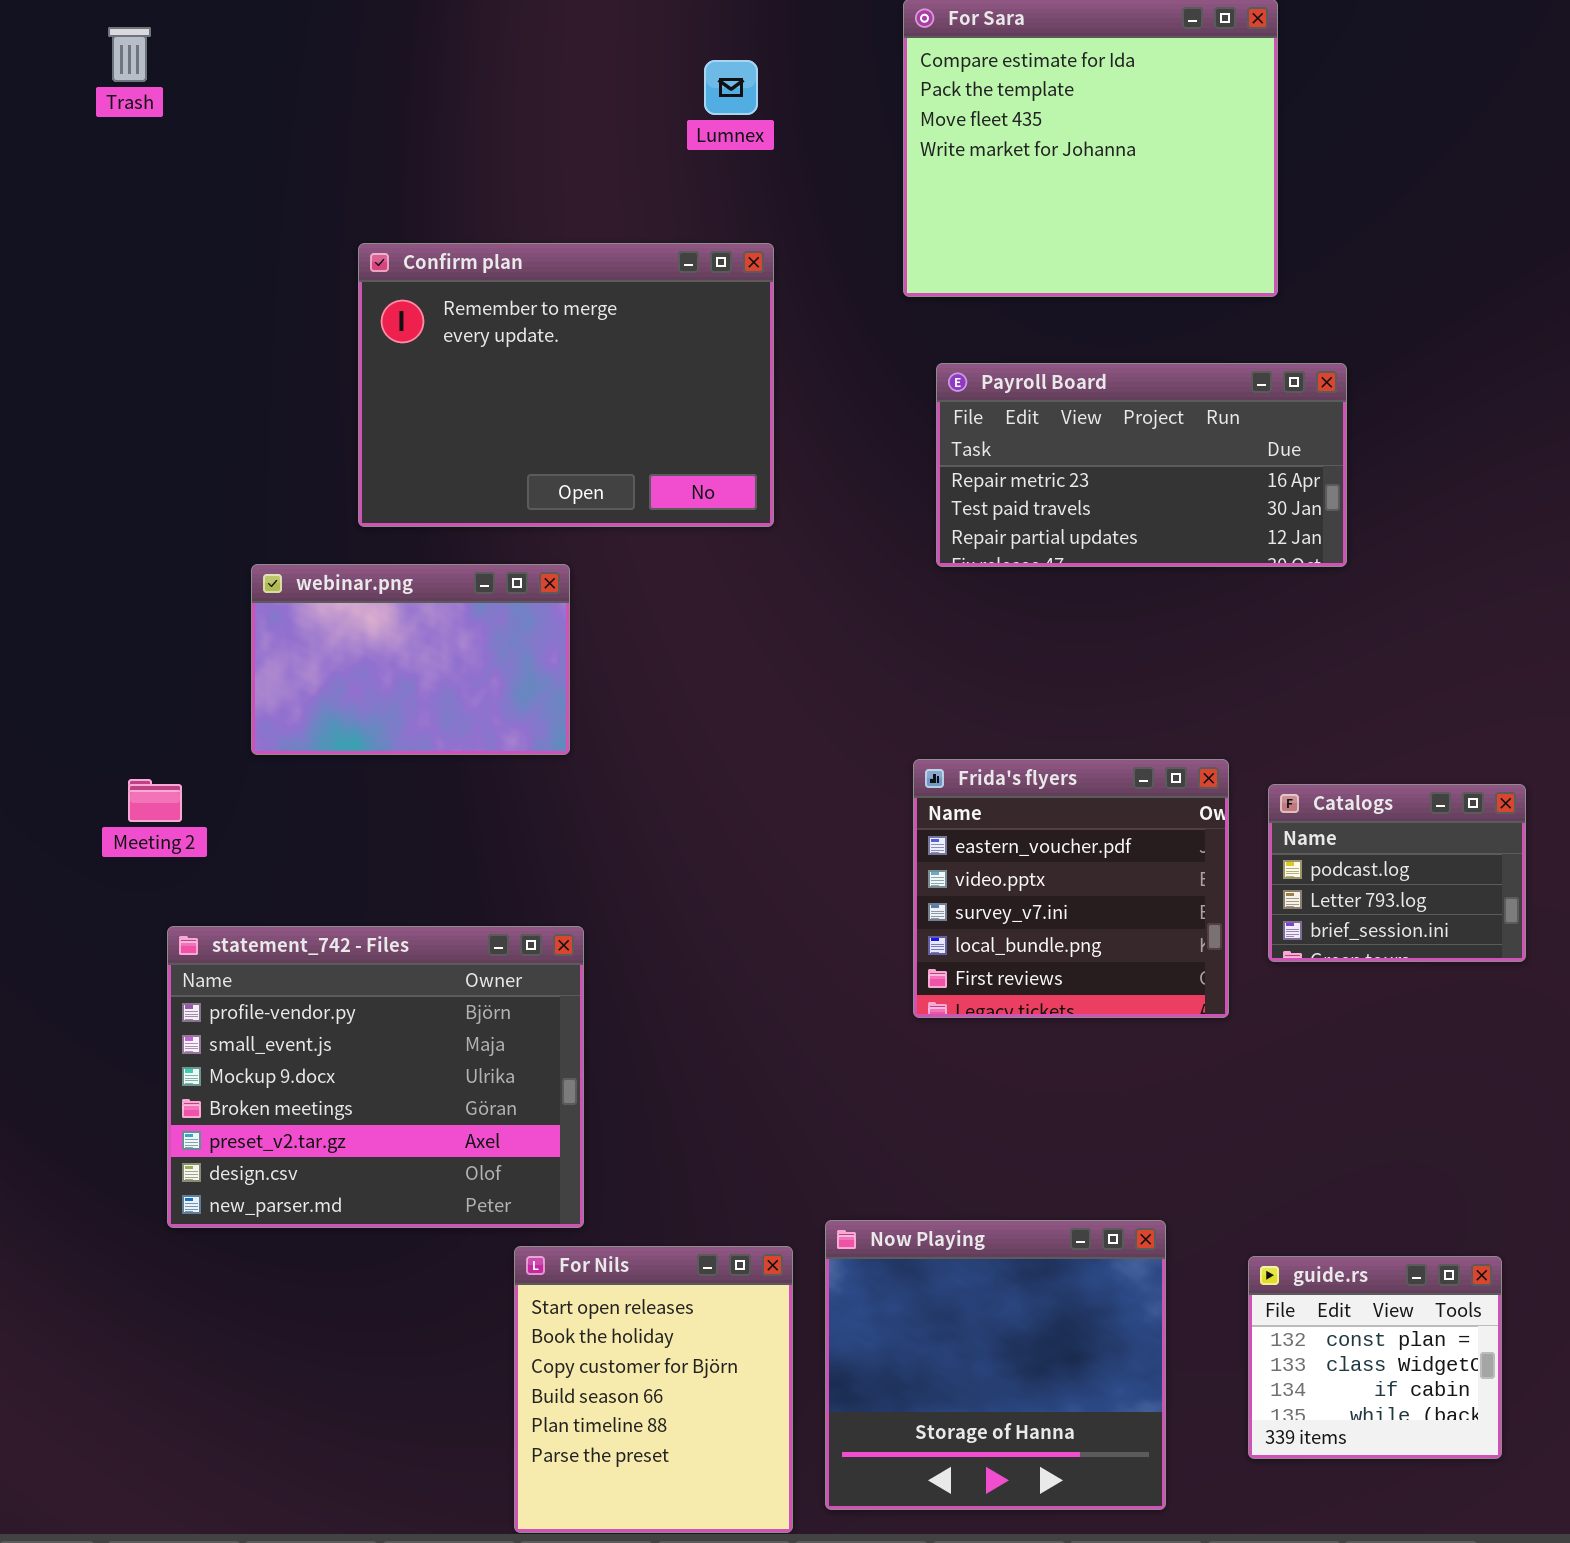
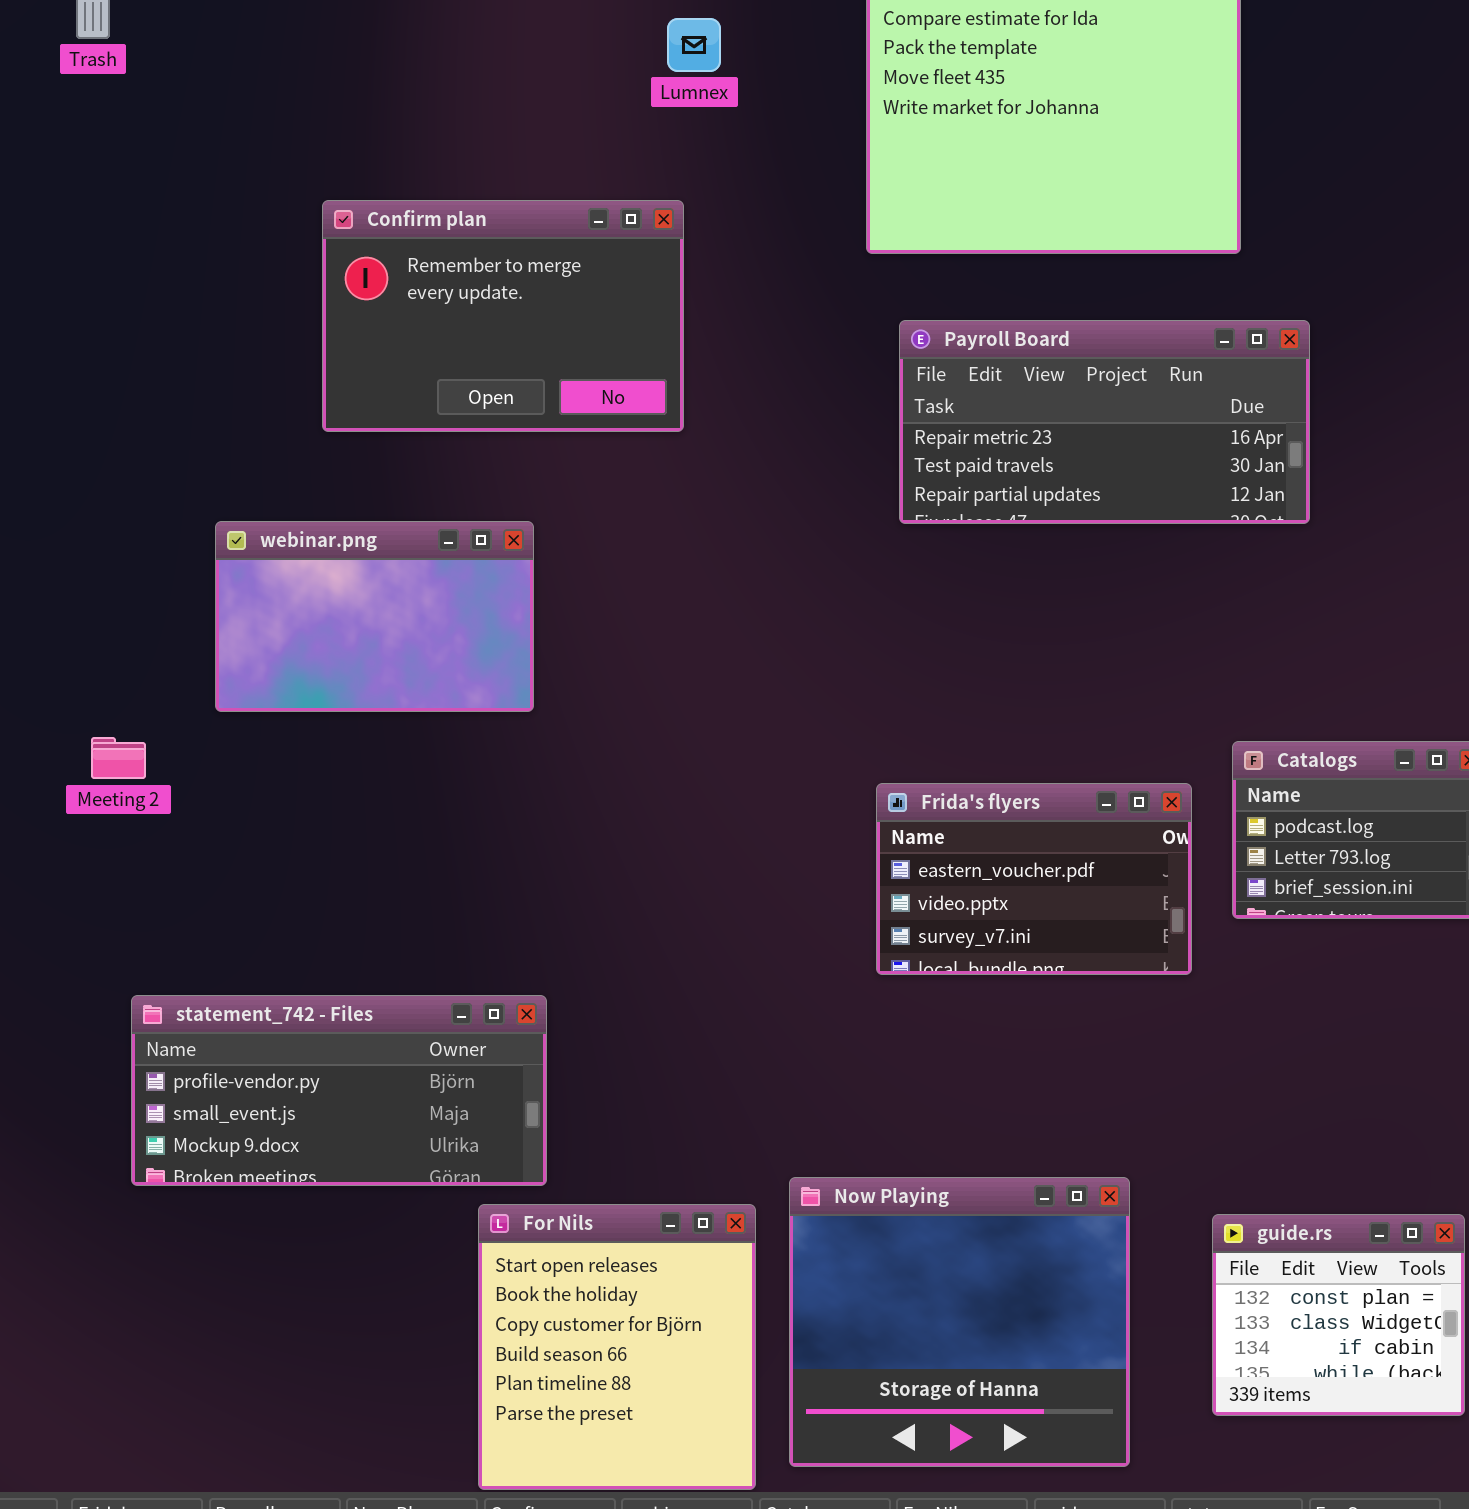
Confirm plan: [358,243,774,527] -> [322,200,684,432], resized
Frida's flyers: [913,759,1229,1018] -> [876,783,1192,975], resized
statement_742 - Files: [167,926,584,1228] -> [131,995,547,1186], resized

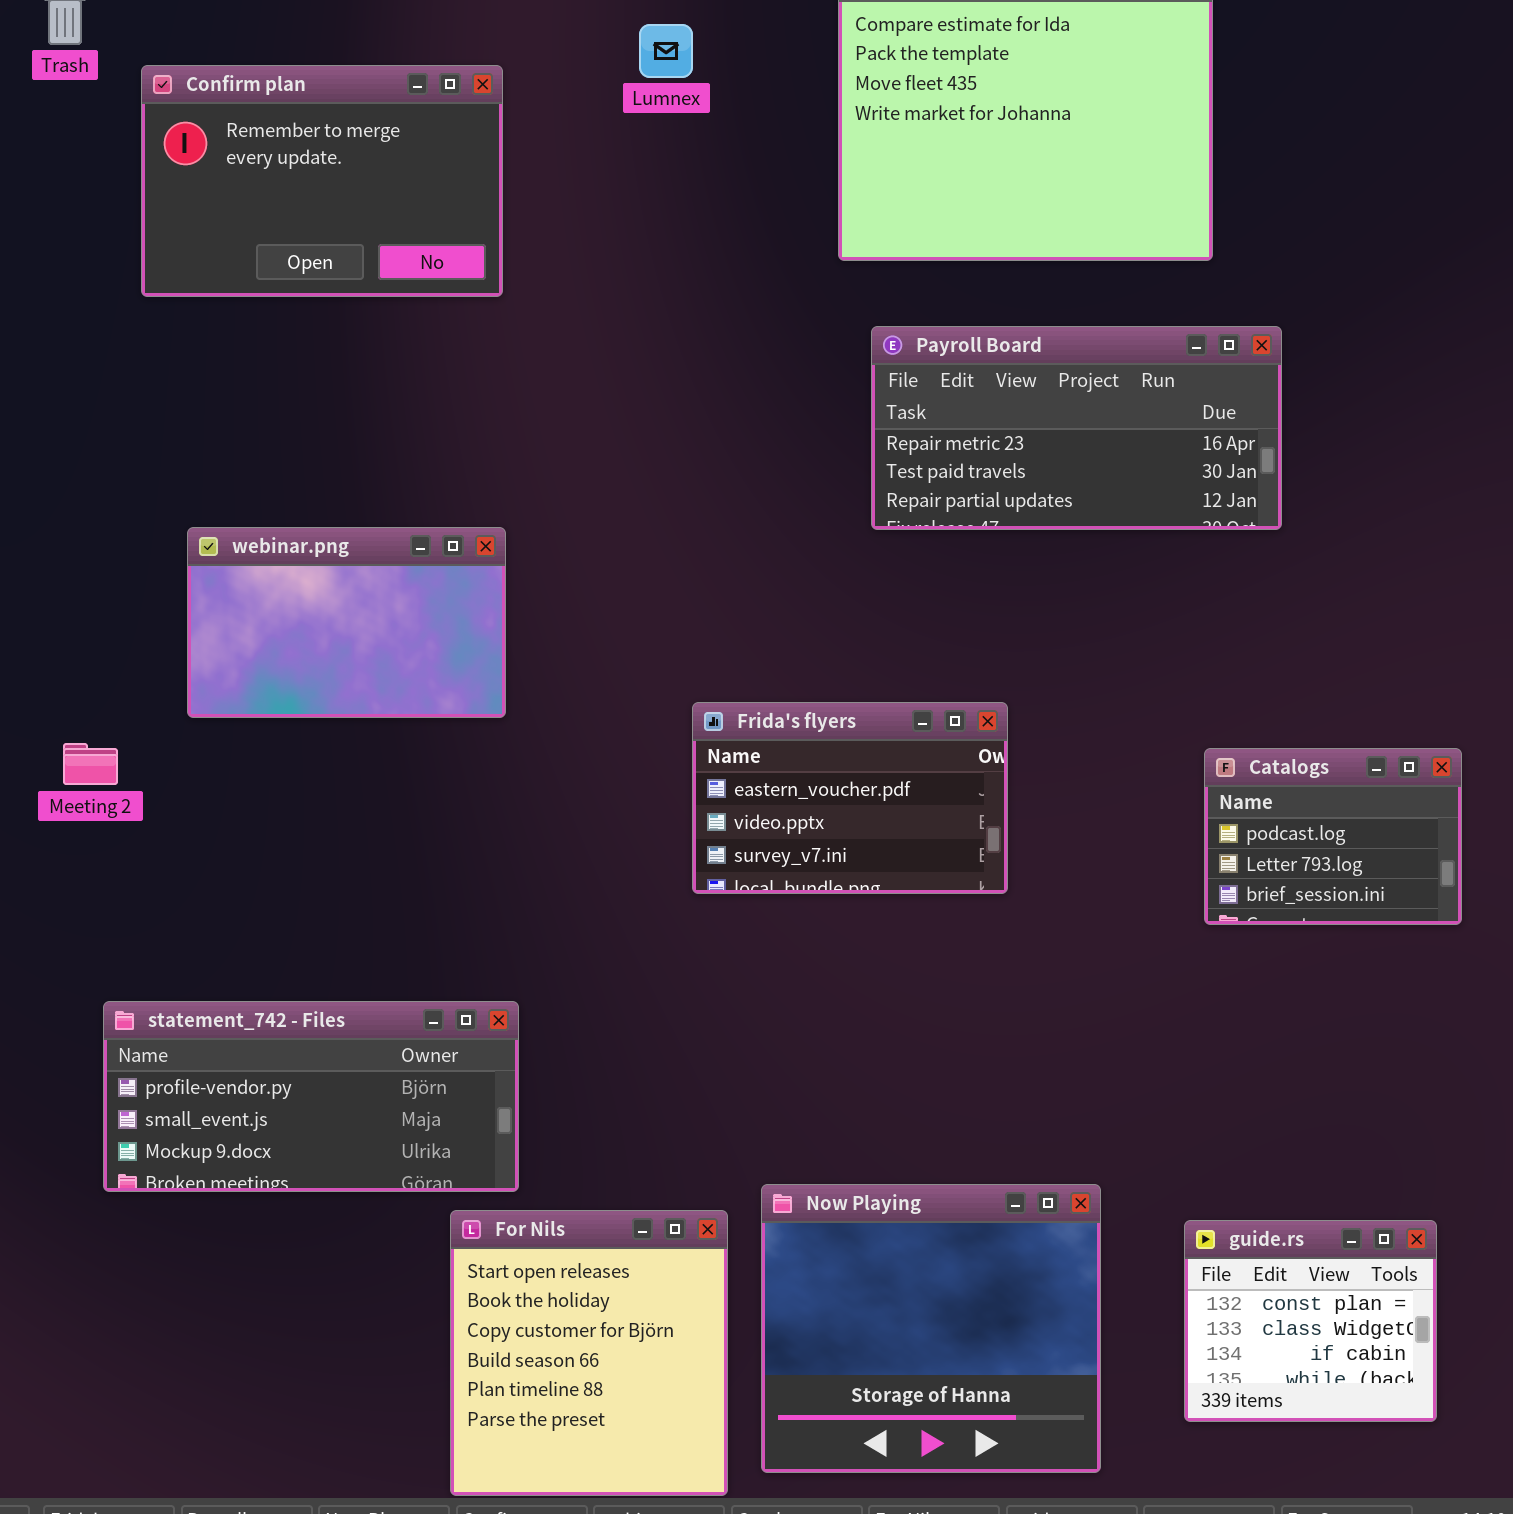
Confirm plan: [322,200,684,432] -> [141,65,503,297], moved
Frida's flyers: [876,783,1192,975] -> [692,702,1008,894], moved

